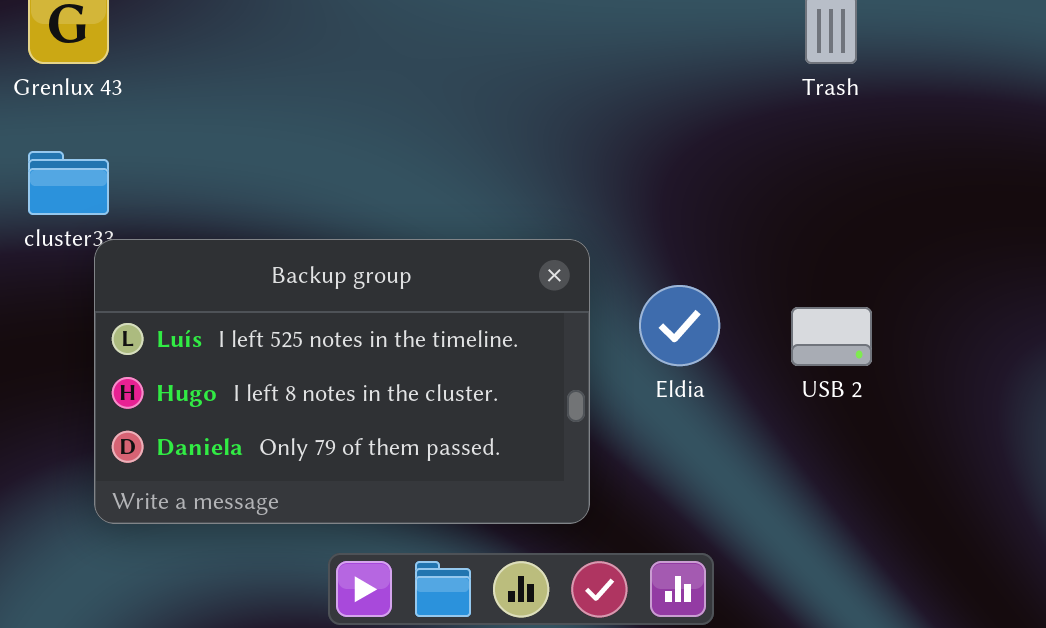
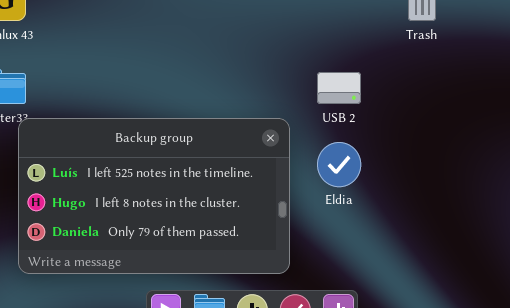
USB 2: [791,307,872,366] -> [317,72,361,104], moved

